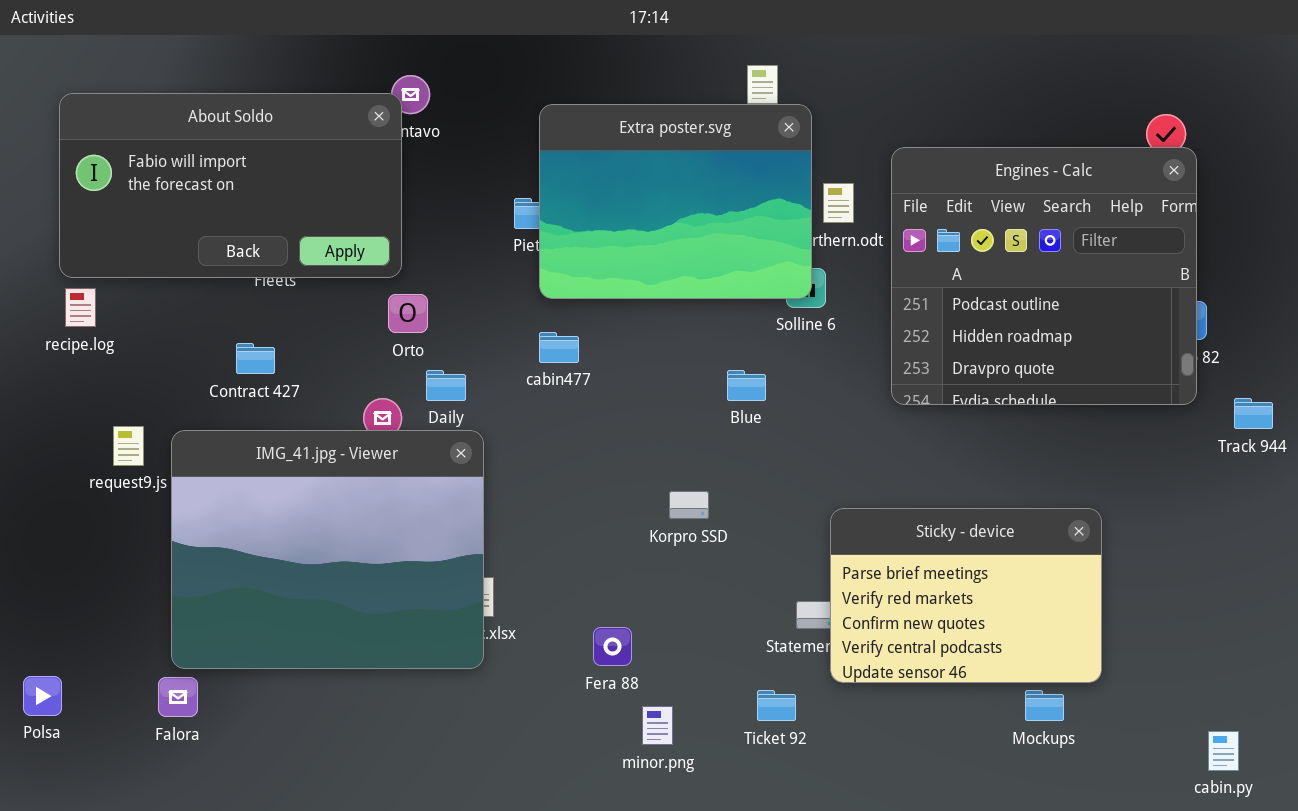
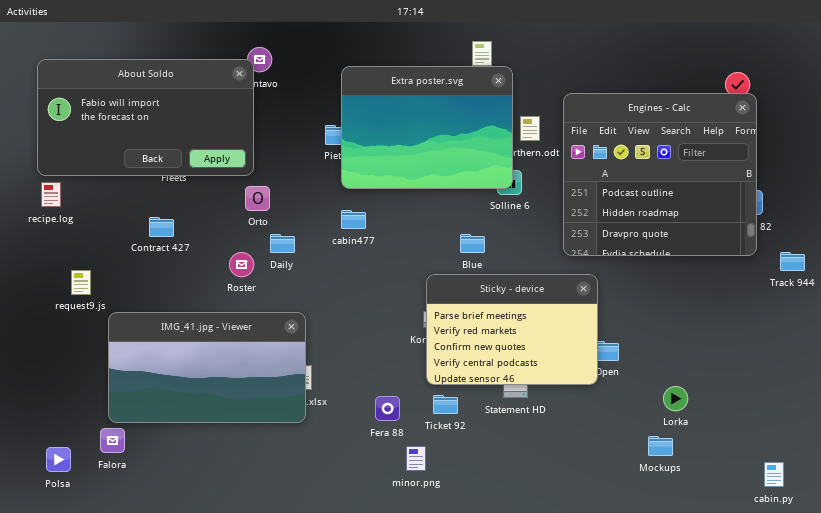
IMG_41.jpg - Viewer: [171,430,484,669] -> [108,312,306,423], resized
Sticky - device: [830,508,1102,683] -> [426,274,598,385], moved
Polsa: [23,676,62,716] -> [46,447,71,472], moved
Ticket 92: [757,690,796,721] -> [433,395,458,414], moved

